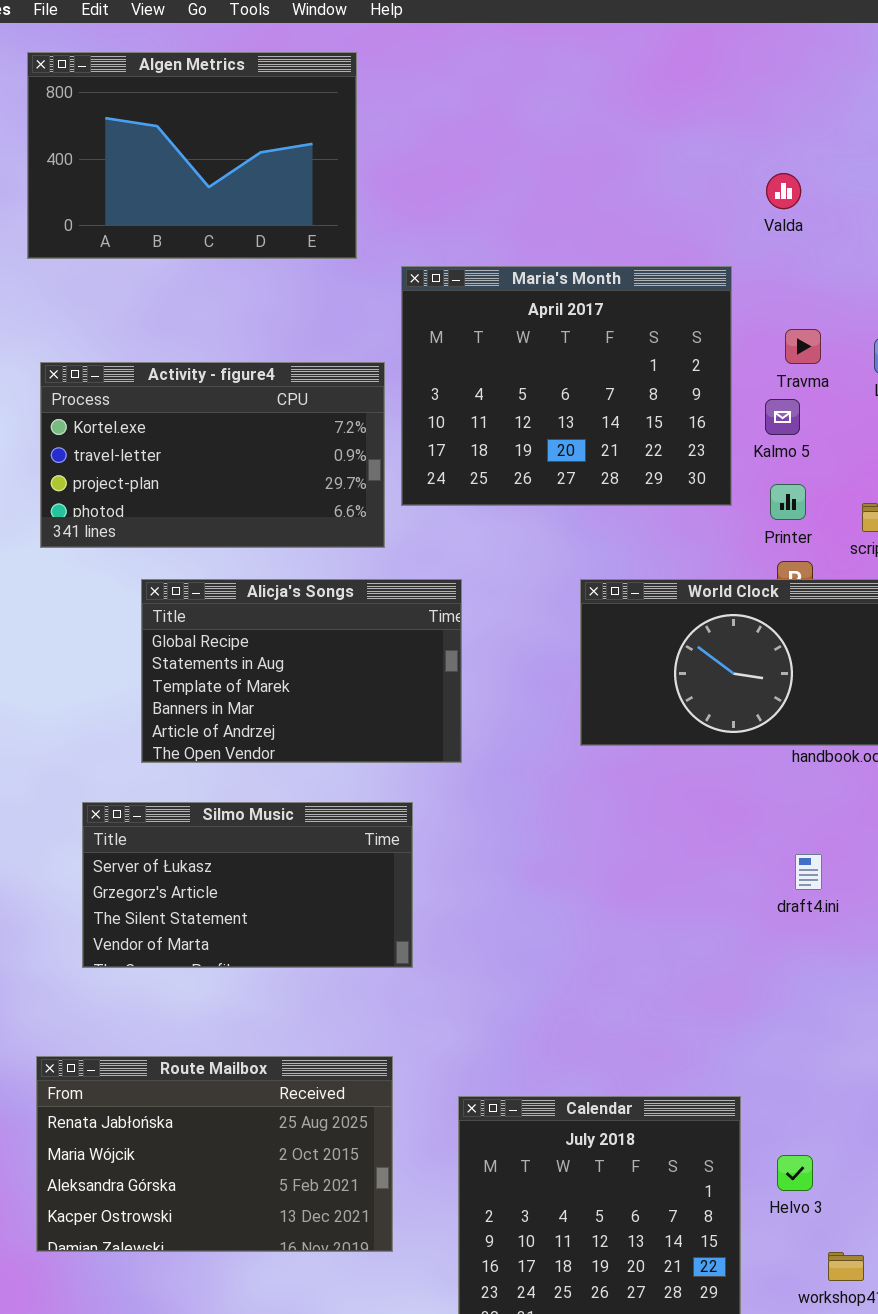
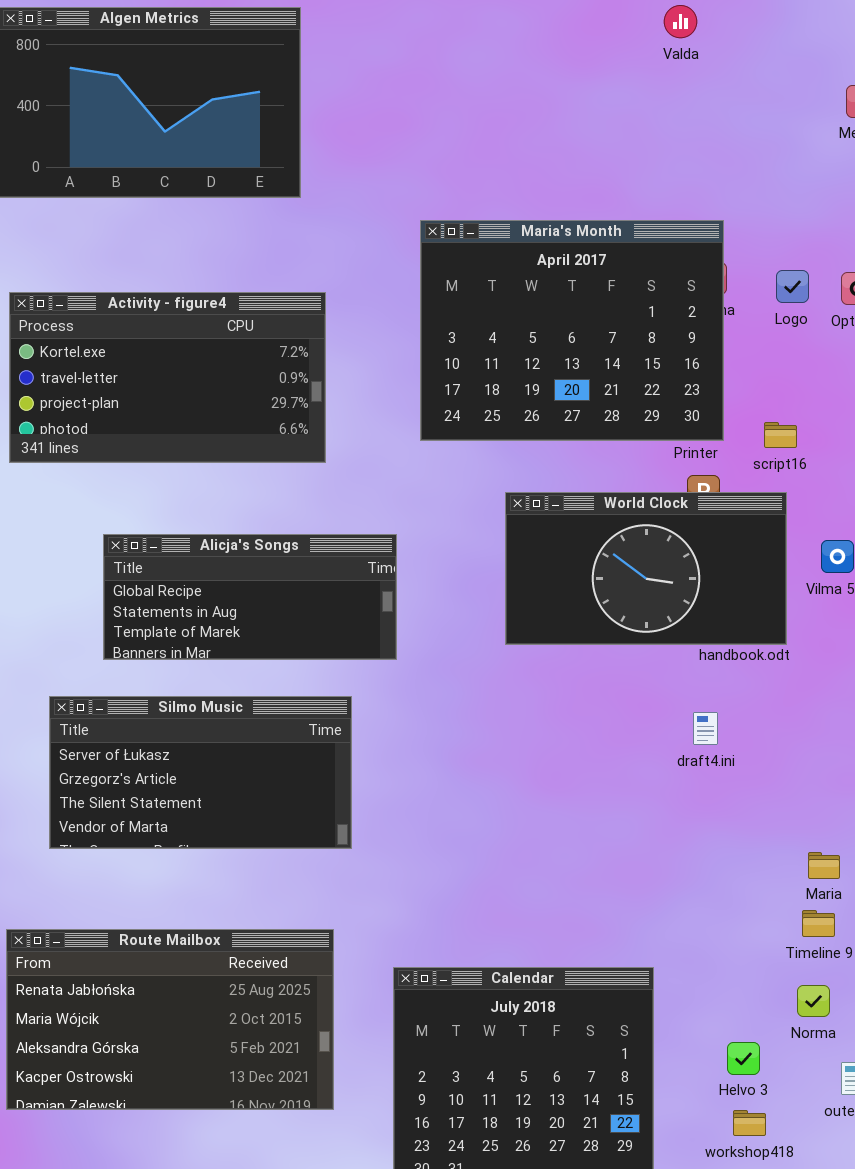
Valda: [766,173,801,209] -> [664,5,697,38], moved
Maria's Month: [401,266,732,506] -> [420,220,724,441], moved
Alicja's Songs: [141,579,462,763] -> [103,534,397,660], resized
draft4.ini: [795,854,822,890] -> [693,712,718,745], moved
Helvo 3: [777,1155,813,1191] -> [727,1042,760,1075], moved

